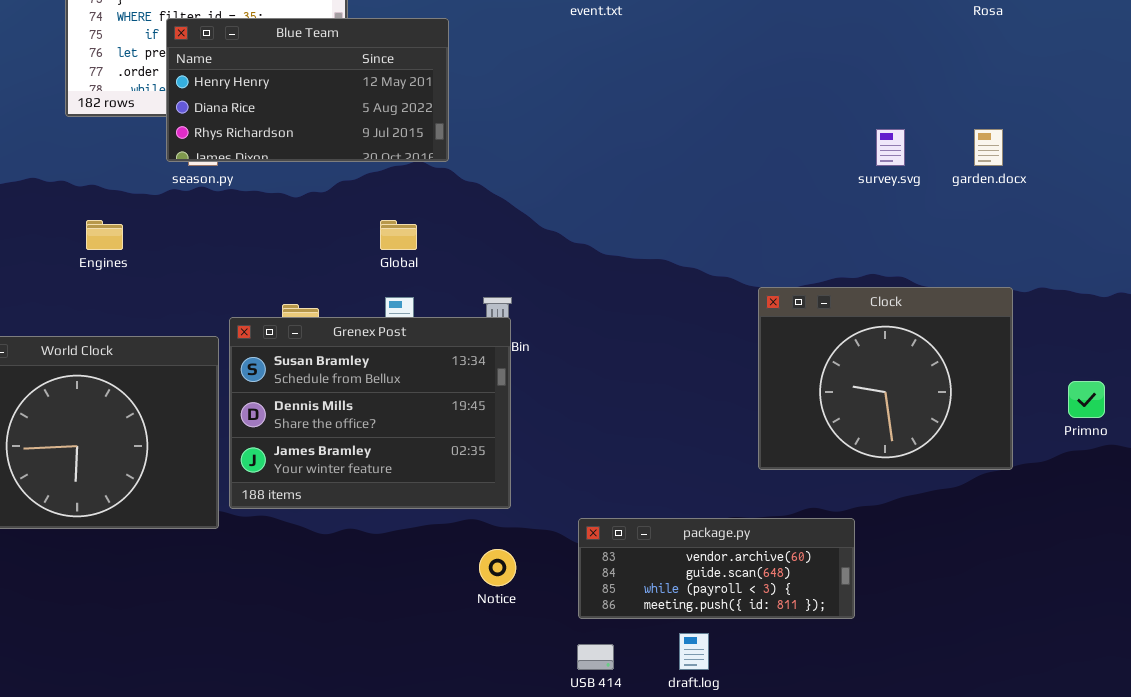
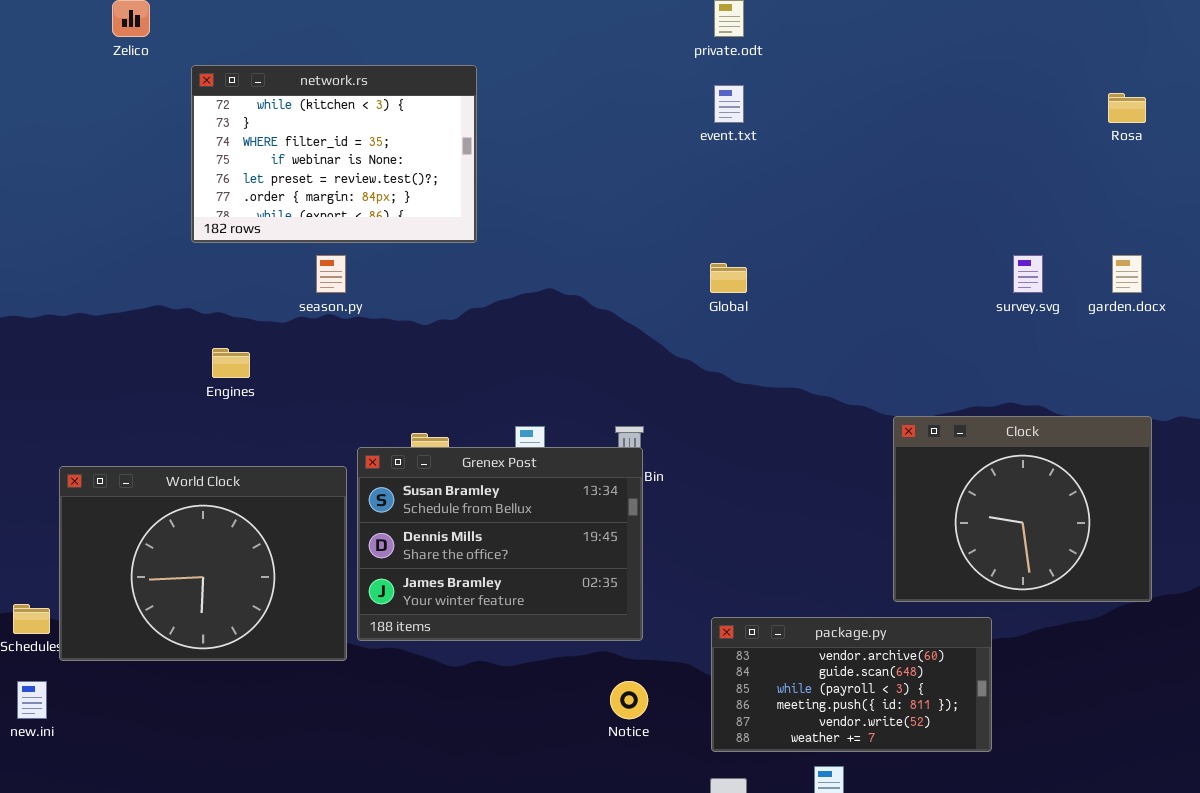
Blue Team: [166,18,449,162] -> none, closed
Global: [380,220,417,250] -> [710,263,747,293], moved
package.py: [578,518,855,619] -> [711,617,992,752], resized

